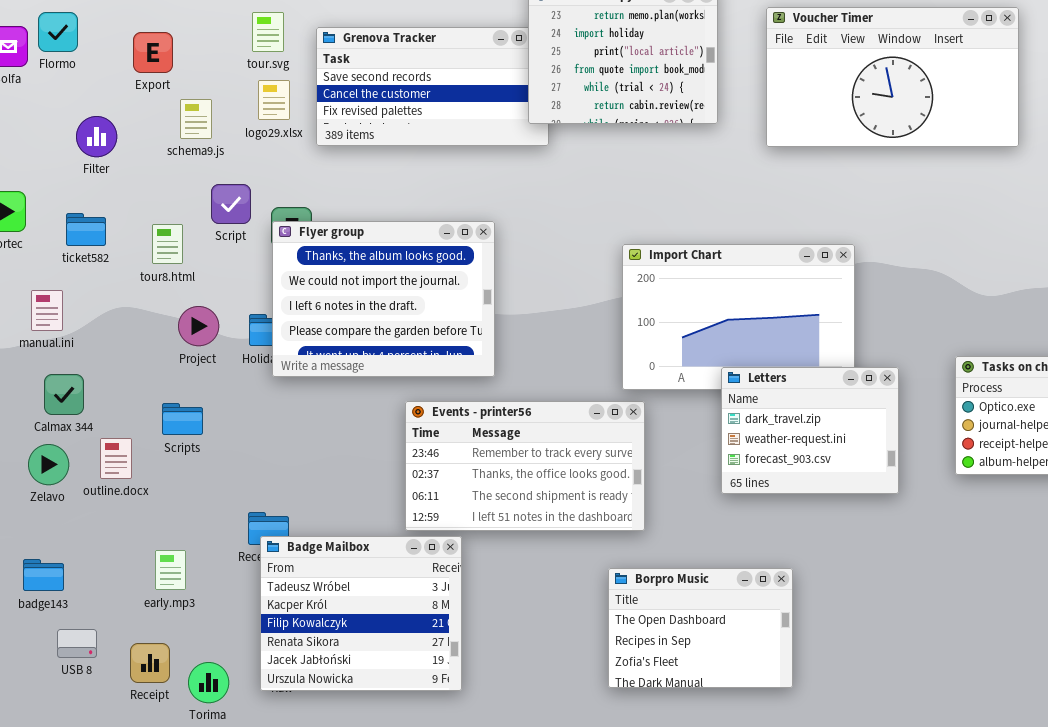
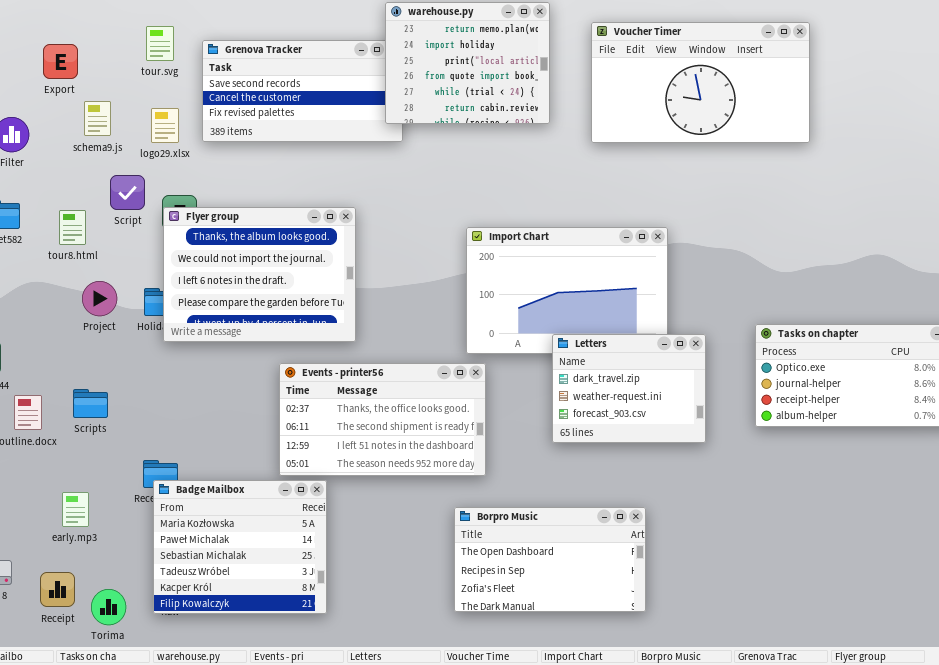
logo29.xlsx: [258,80,290,120] -> [151,108,179,143], moved
Events - printer56: [405,401,645,531] -> [279,363,486,476], scrolled down 1 row
Scripts: [162,403,203,435] -> [73,389,108,418], moved
Badge Mailbox: [260,536,462,691] -> [153,480,327,614], scrolled up 3 rows
Borpro Music: [608,568,793,688] -> [454,507,646,612], resized

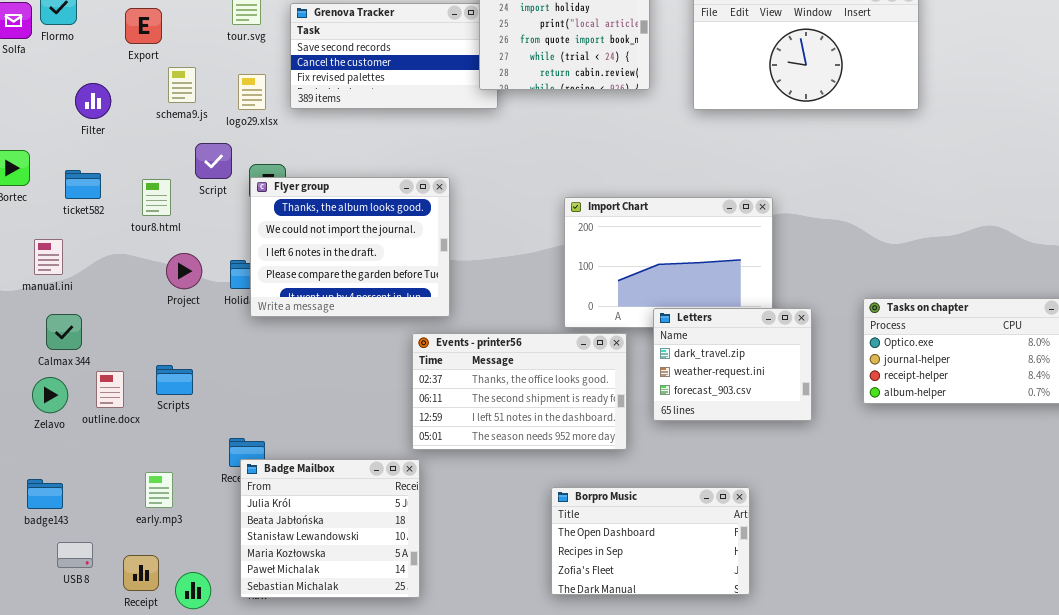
Events - printer56: [279,363,486,476] -> [412,333,627,450], moved
Badge Mailbox: [153,480,327,614] -> [240,459,420,598], scrolled up 3 rows

